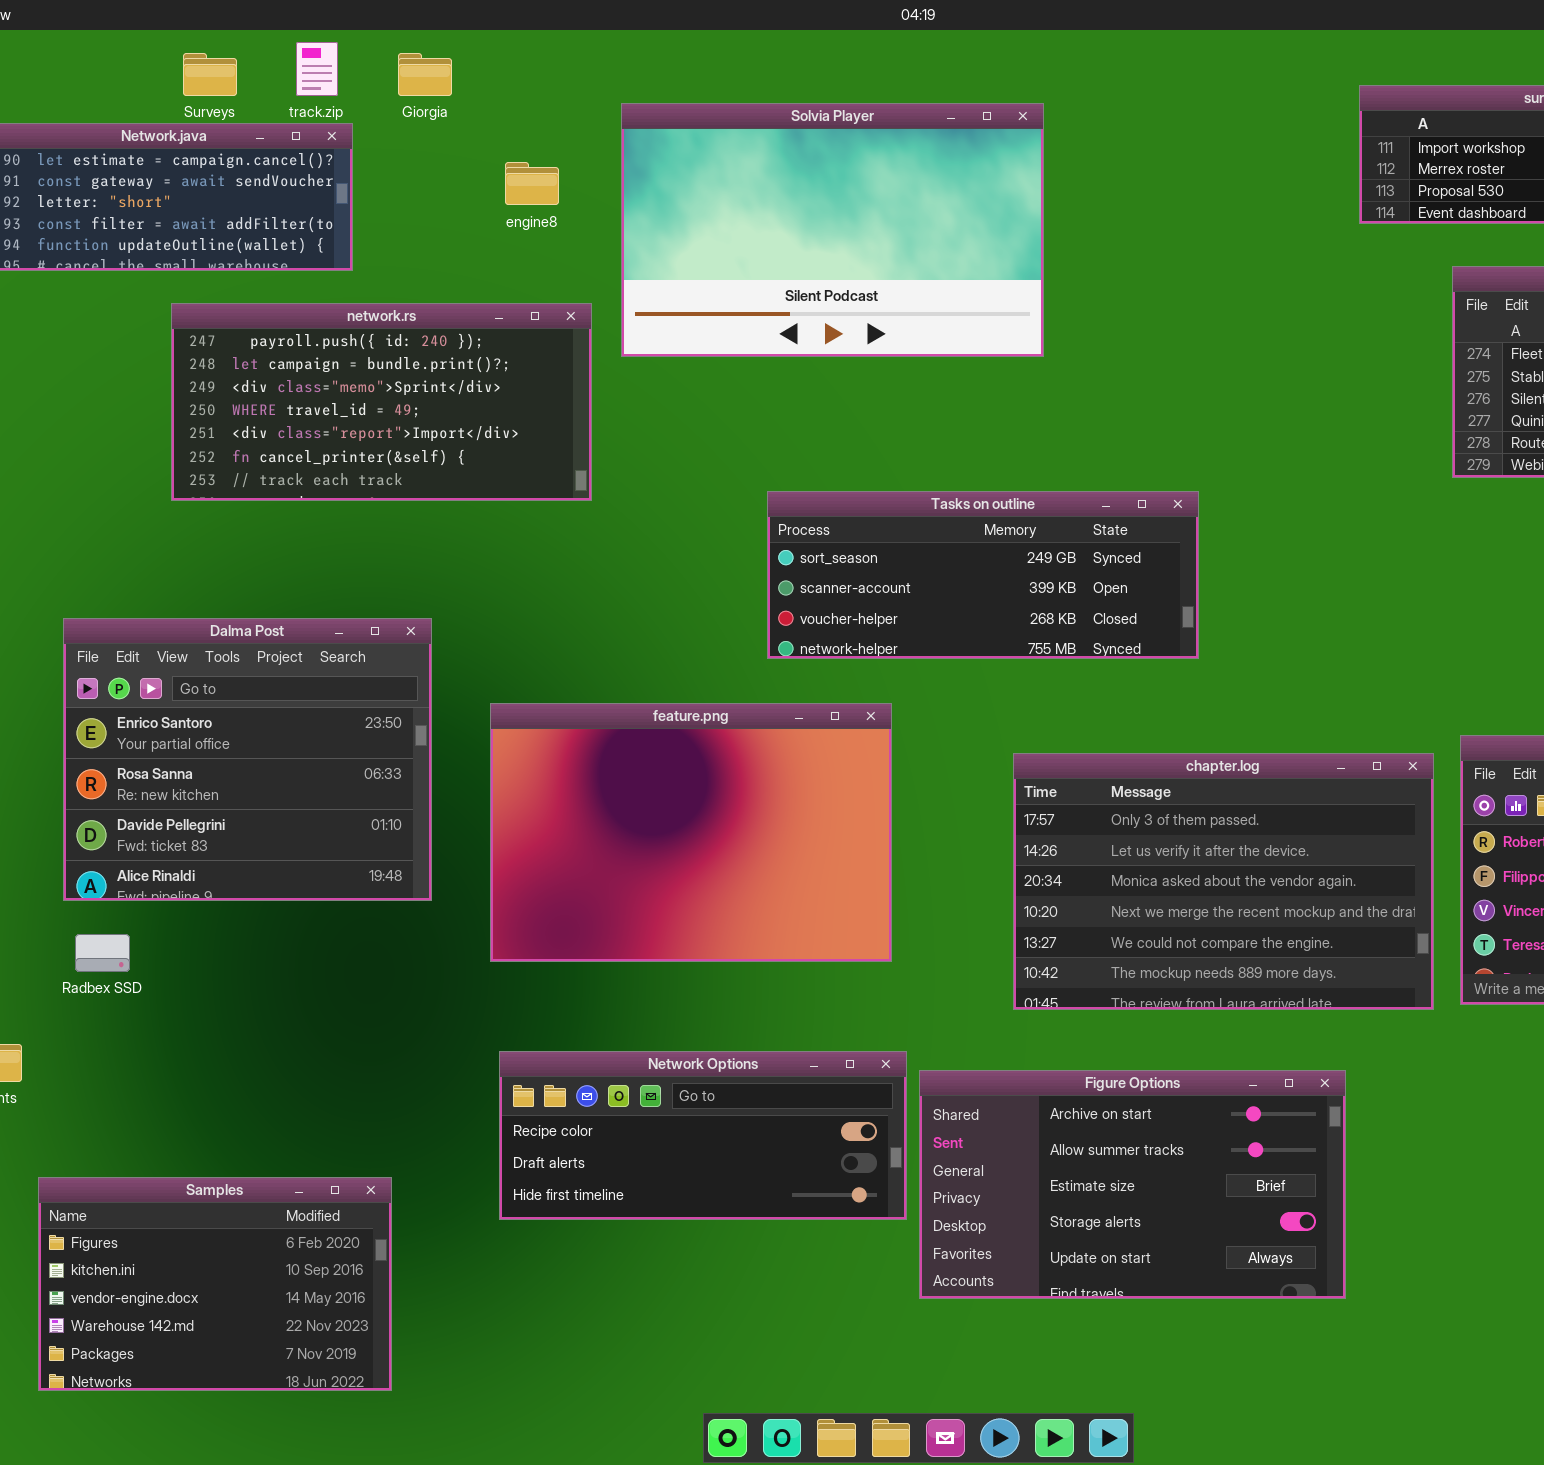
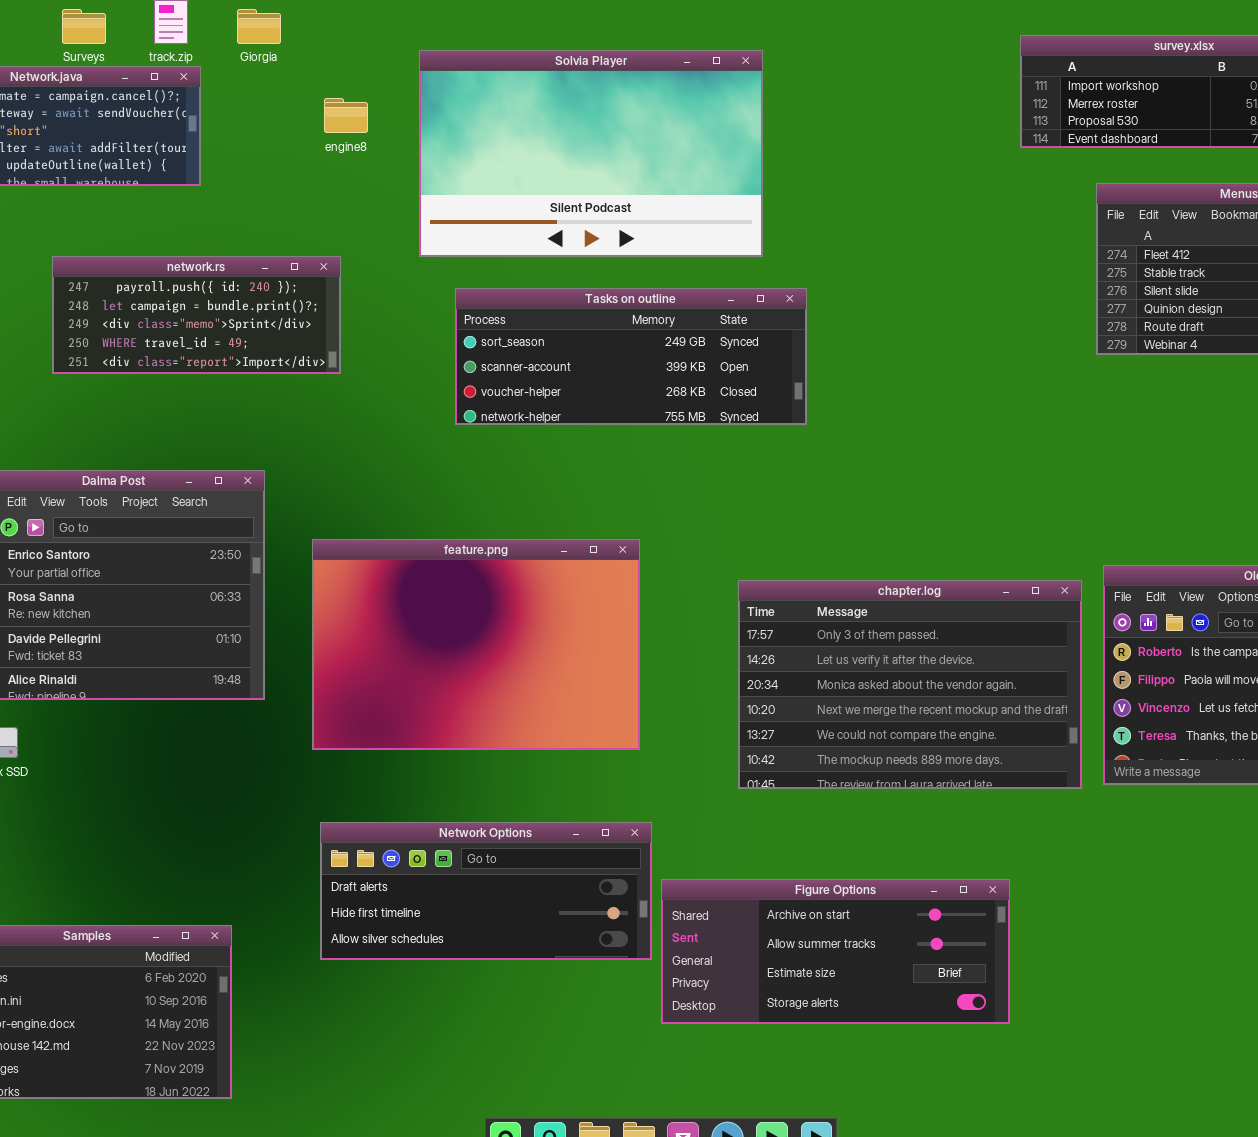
network.rs: [171,303,592,501] -> [52,256,341,374], resized
Tasks on outline: [767,491,1199,659] -> [455,288,807,425], moved
Network Options: [499,1051,907,1220] -> [320,822,652,960], scrolled down 1 row
Figure Options: [919,1070,1346,1299] -> [661,879,1010,1024], resized

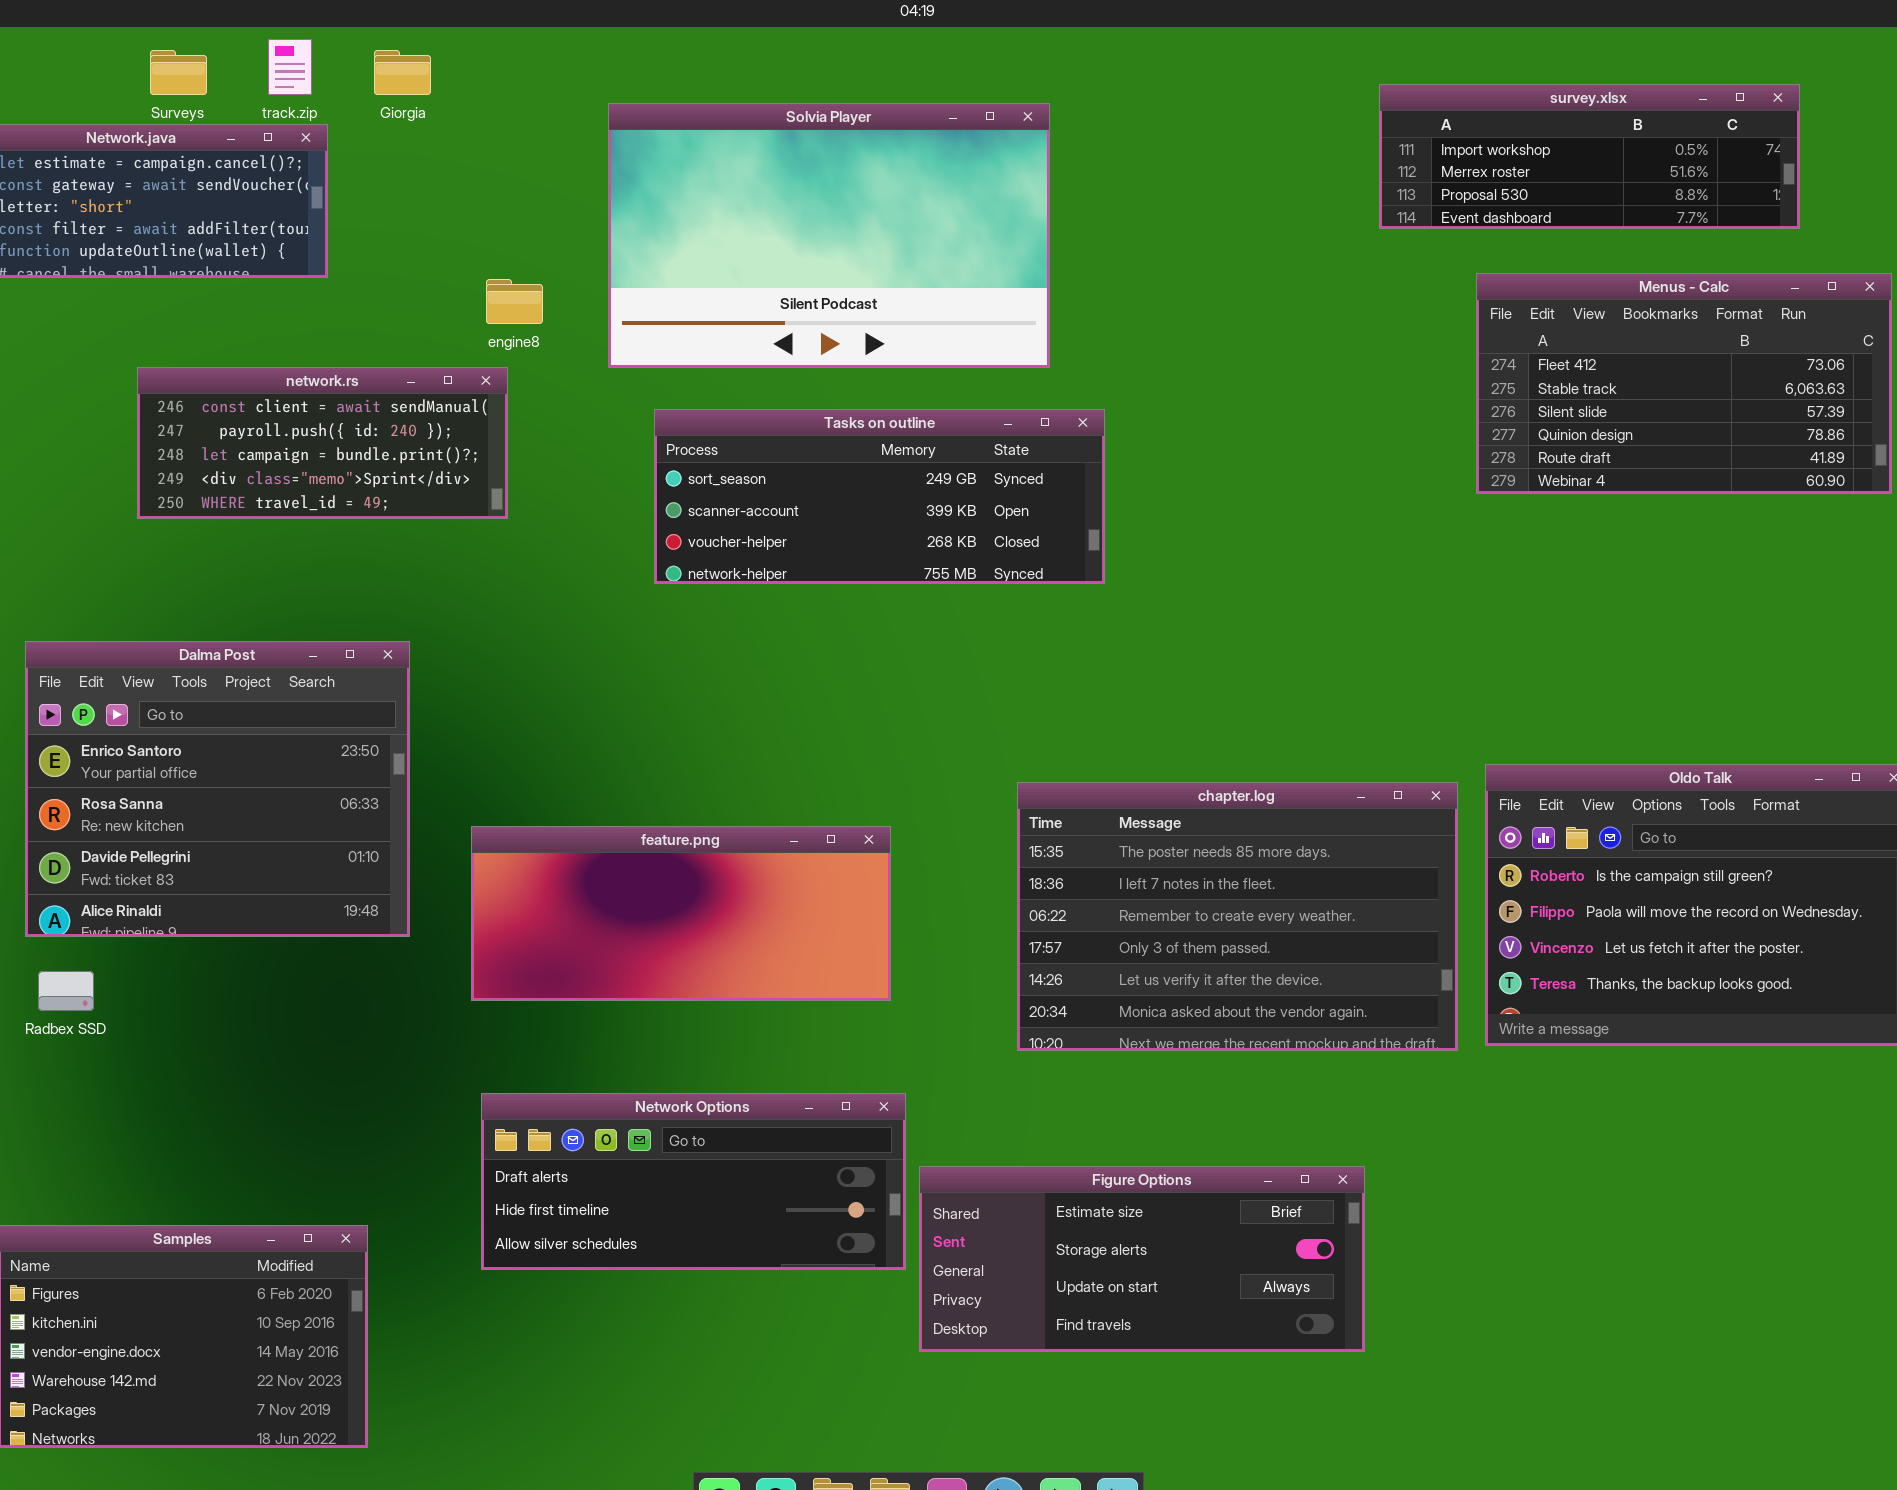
engine8: [324,98,368,133] -> [486,279,543,324], moved
network.rs: [52,256,341,374] -> [137,367,508,519], scrolled up 1 row
feature.png: [312,539,640,750] -> [471,826,891,1001], resized
chapter.log: [738,580,1082,789] -> [1017,782,1458,1051], scrolled up 3 rows
Figure Options: [661,879,1010,1024] -> [919,1166,1365,1352], scrolled down 2 rows

